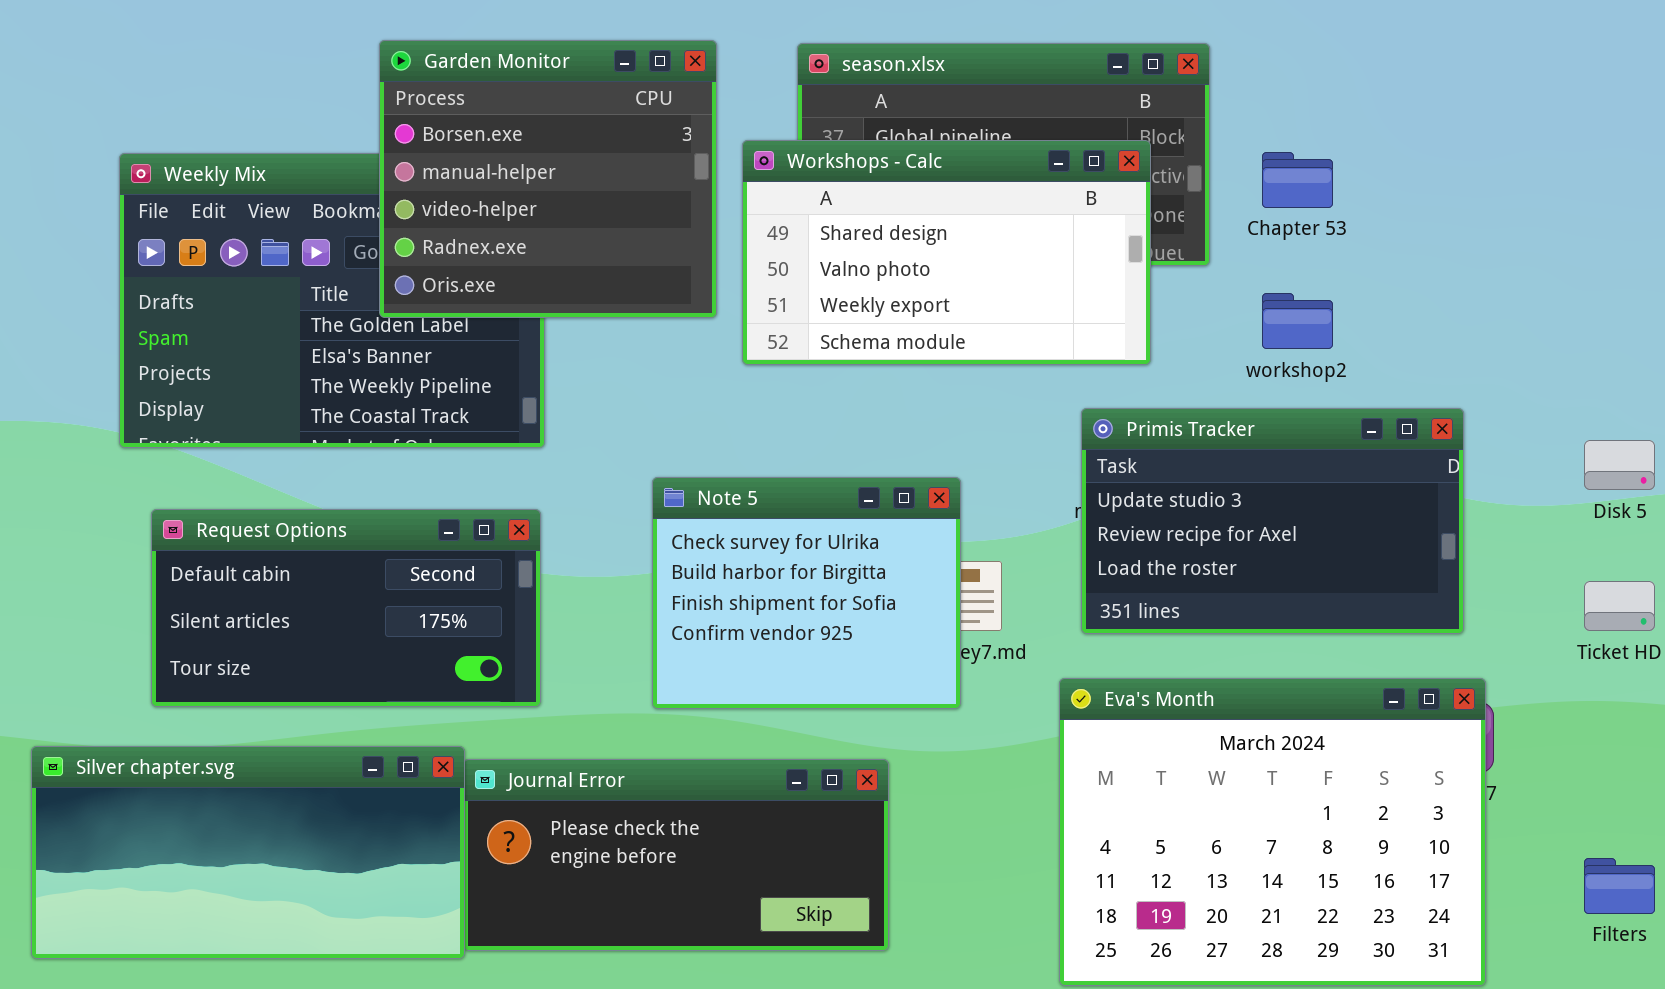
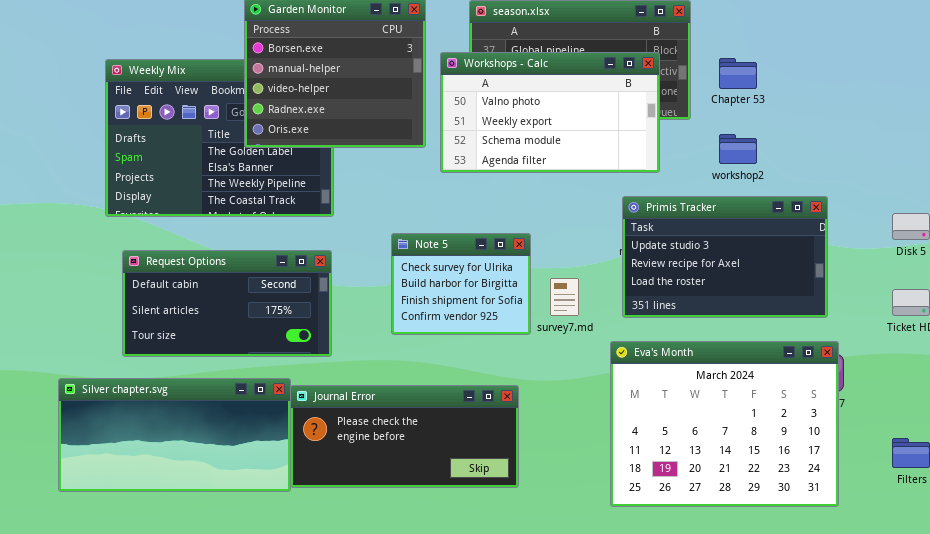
Workshops - Calc: [742,140,1151,365] -> [440,52,660,173], scrolled down 1 row
Note 5: [652,477,961,709] -> [391,233,531,335], resized

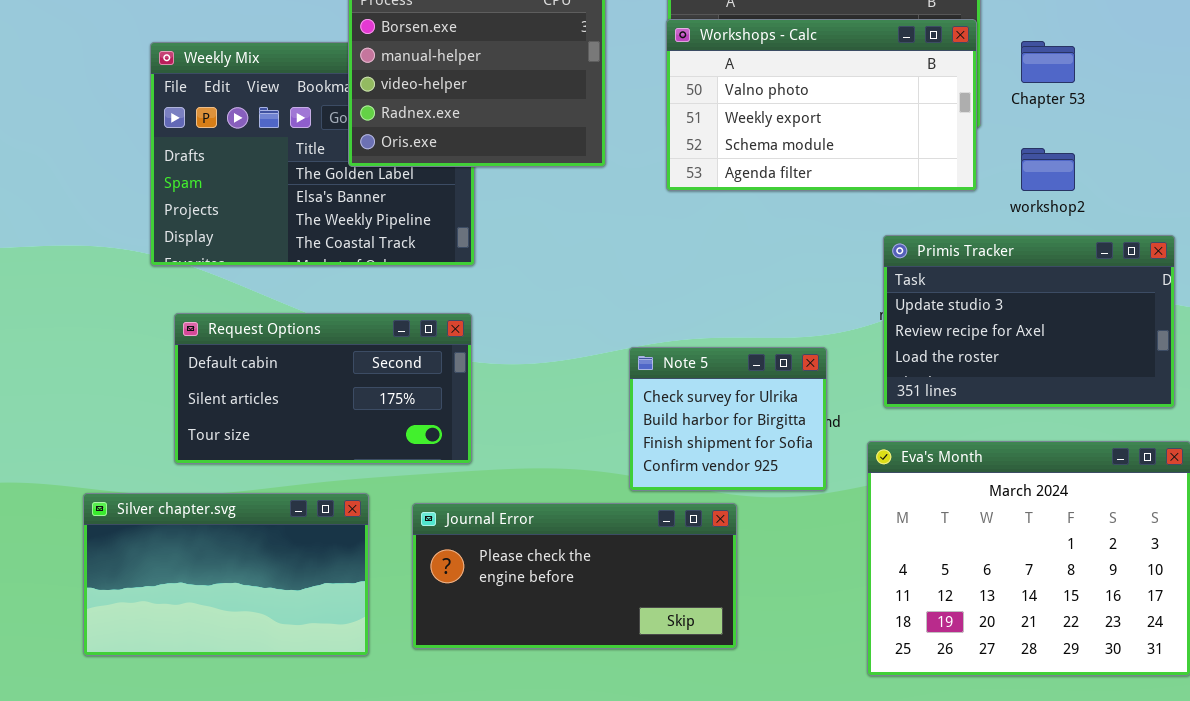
Workshops - Calc: [440,52,660,173] -> [666,19,977,191], moved
Note 5: [391,233,531,335] -> [629,347,827,491], moved
Silver chapter.svg: [58,378,291,492] -> [83,493,369,656], resized

